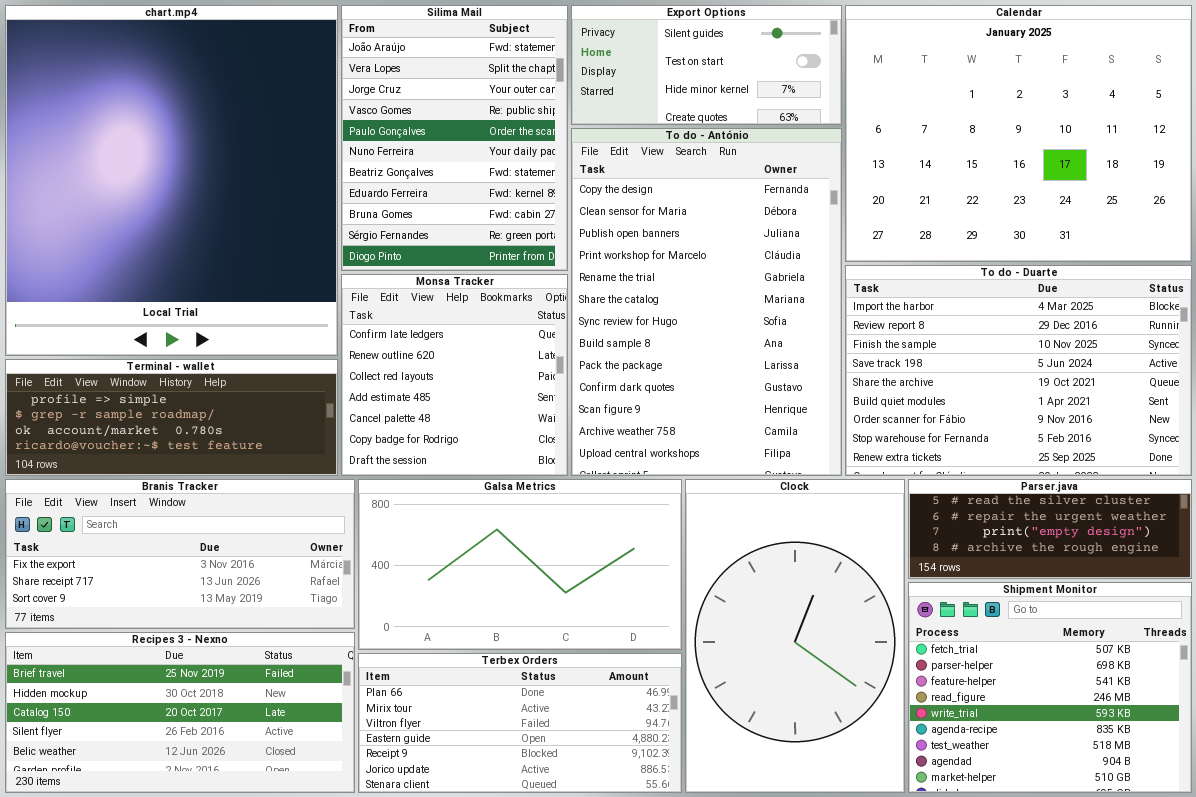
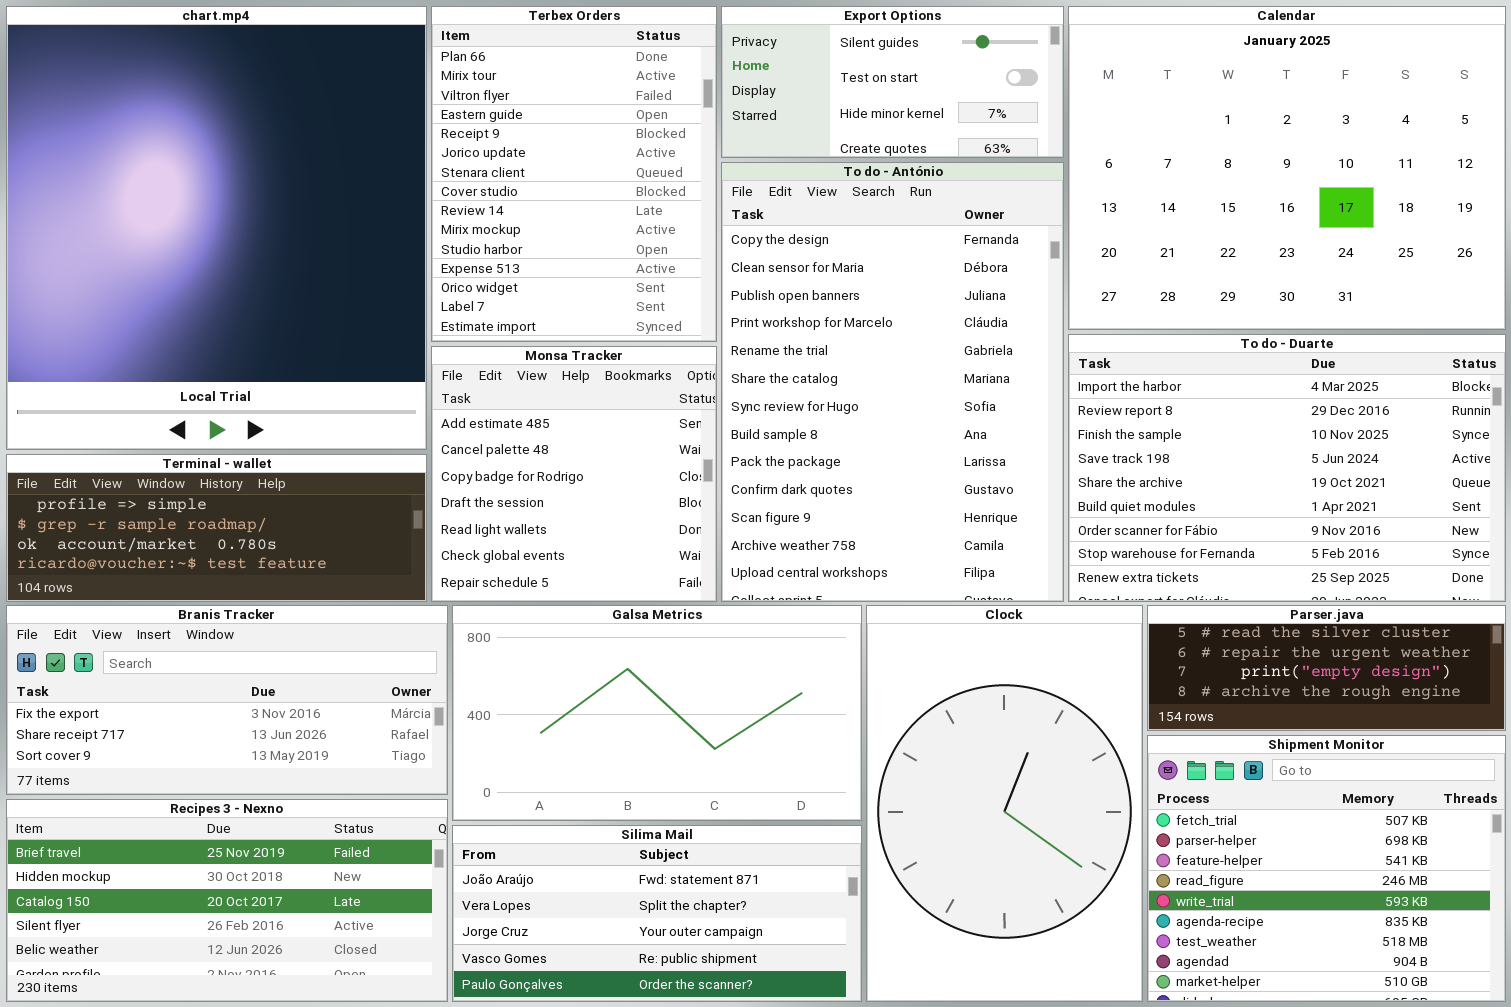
Silima Mail: [341,5,568,271] -> [452,825,862,1002], moved, resized
Monsa Tracker: [341,274,568,476] -> [431,346,717,602], scrolled down 3 rows
Terbex Orders: [358,653,682,793] -> [431,6,717,342], moved, resized

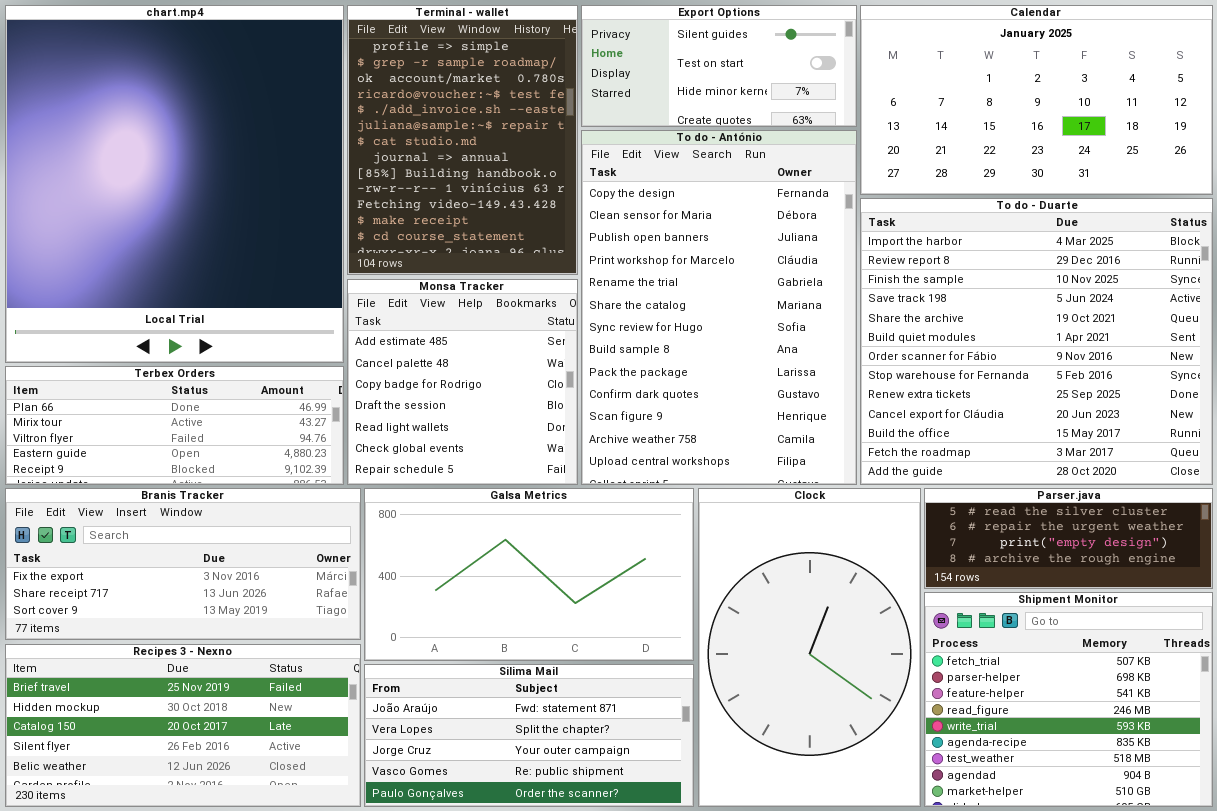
Terbex Orders: [431,6,717,342] -> [5,366,344,485], moved, resized
Calendar: [1068,6,1506,330] -> [860,5,1213,195], resized
To do - Duarte: [1068,334,1506,602] -> [860,198,1213,485], resized
Terminal - wallet: [6,454,427,602] -> [347,5,578,275], moved, resized

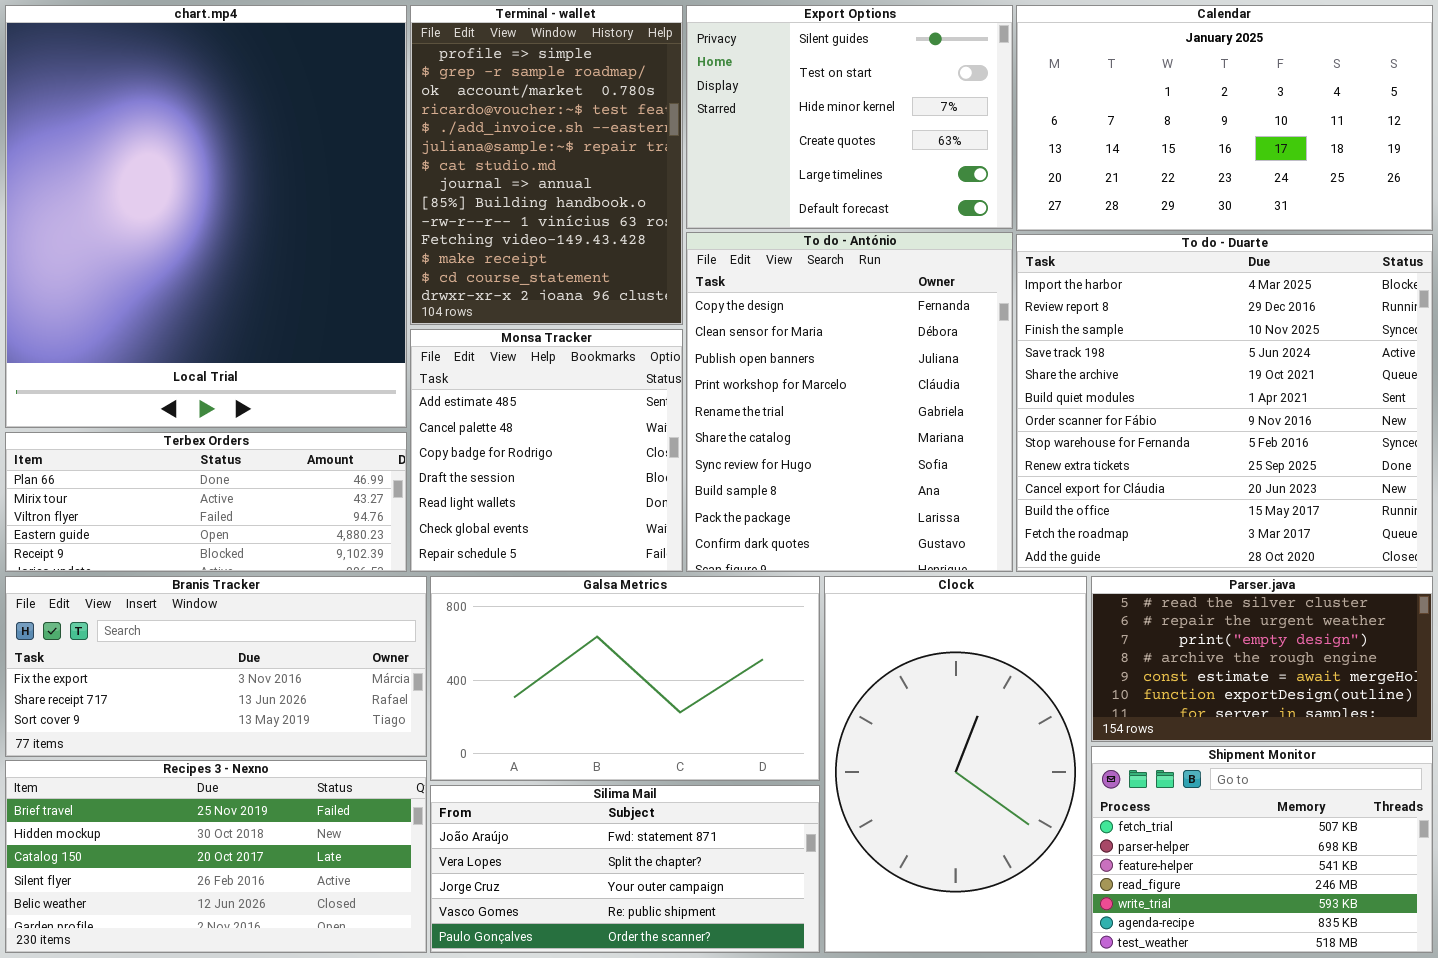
Export Options: [581,5,857,127] -> [686,5,1013,229], resized
To do - António: [581,130,857,485] -> [686,232,1013,572], resized
Parser.java: [924,488,1213,589] -> [1091,576,1433,742], resized
Shipment Monitor: [924,592,1213,807] -> [1091,746,1433,953], resized

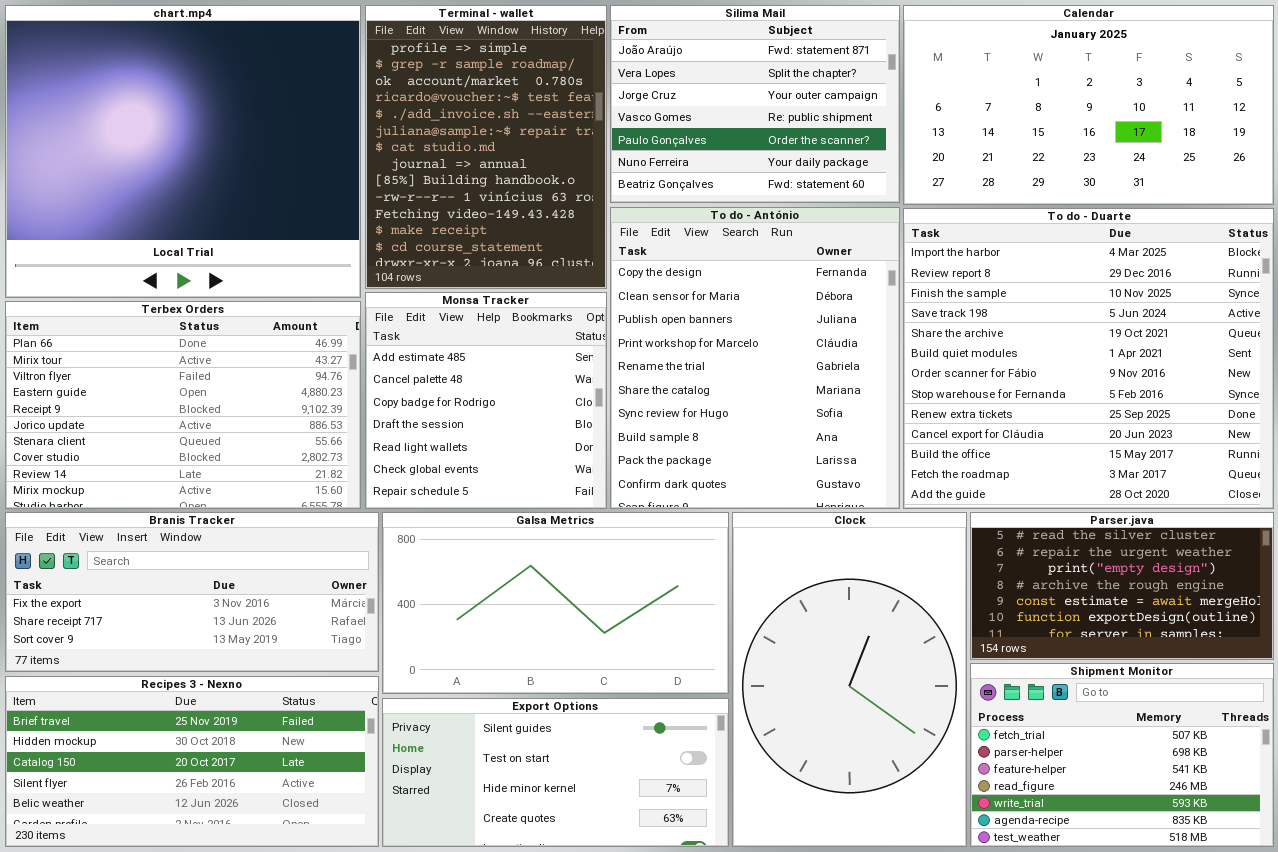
chart.mp4: [5,5,407,428] -> [5,5,361,298], resized
Export Options: [686,5,1013,229] -> [382,698,729,847], moved, resized
Terbex Orders: [5,432,407,572] -> [5,301,361,509], resized
Silima Mail: [430,785,820,953] -> [610,5,900,203], moved, resized

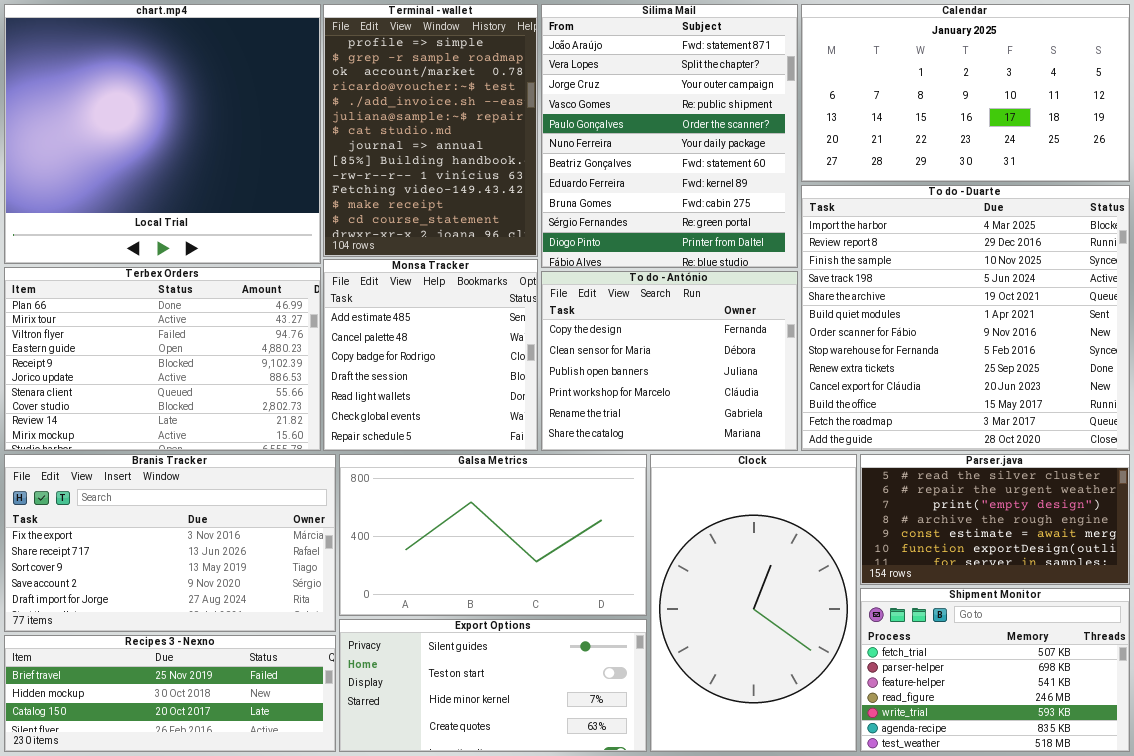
Silima Mail: [610,5,900,203] -> [541,4,798,268], resized
To do - António: [610,207,900,509] -> [541,271,798,451], resized
Branis Tracker: [5,512,379,672] -> [4,454,336,632], resized
Recipes 3 - Nexno: [5,676,379,847] -> [4,635,336,752], resized

